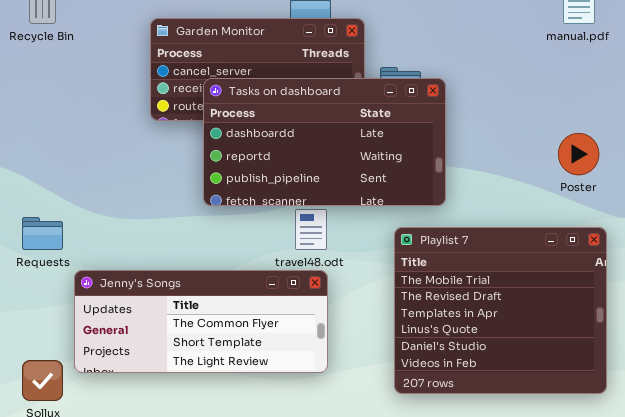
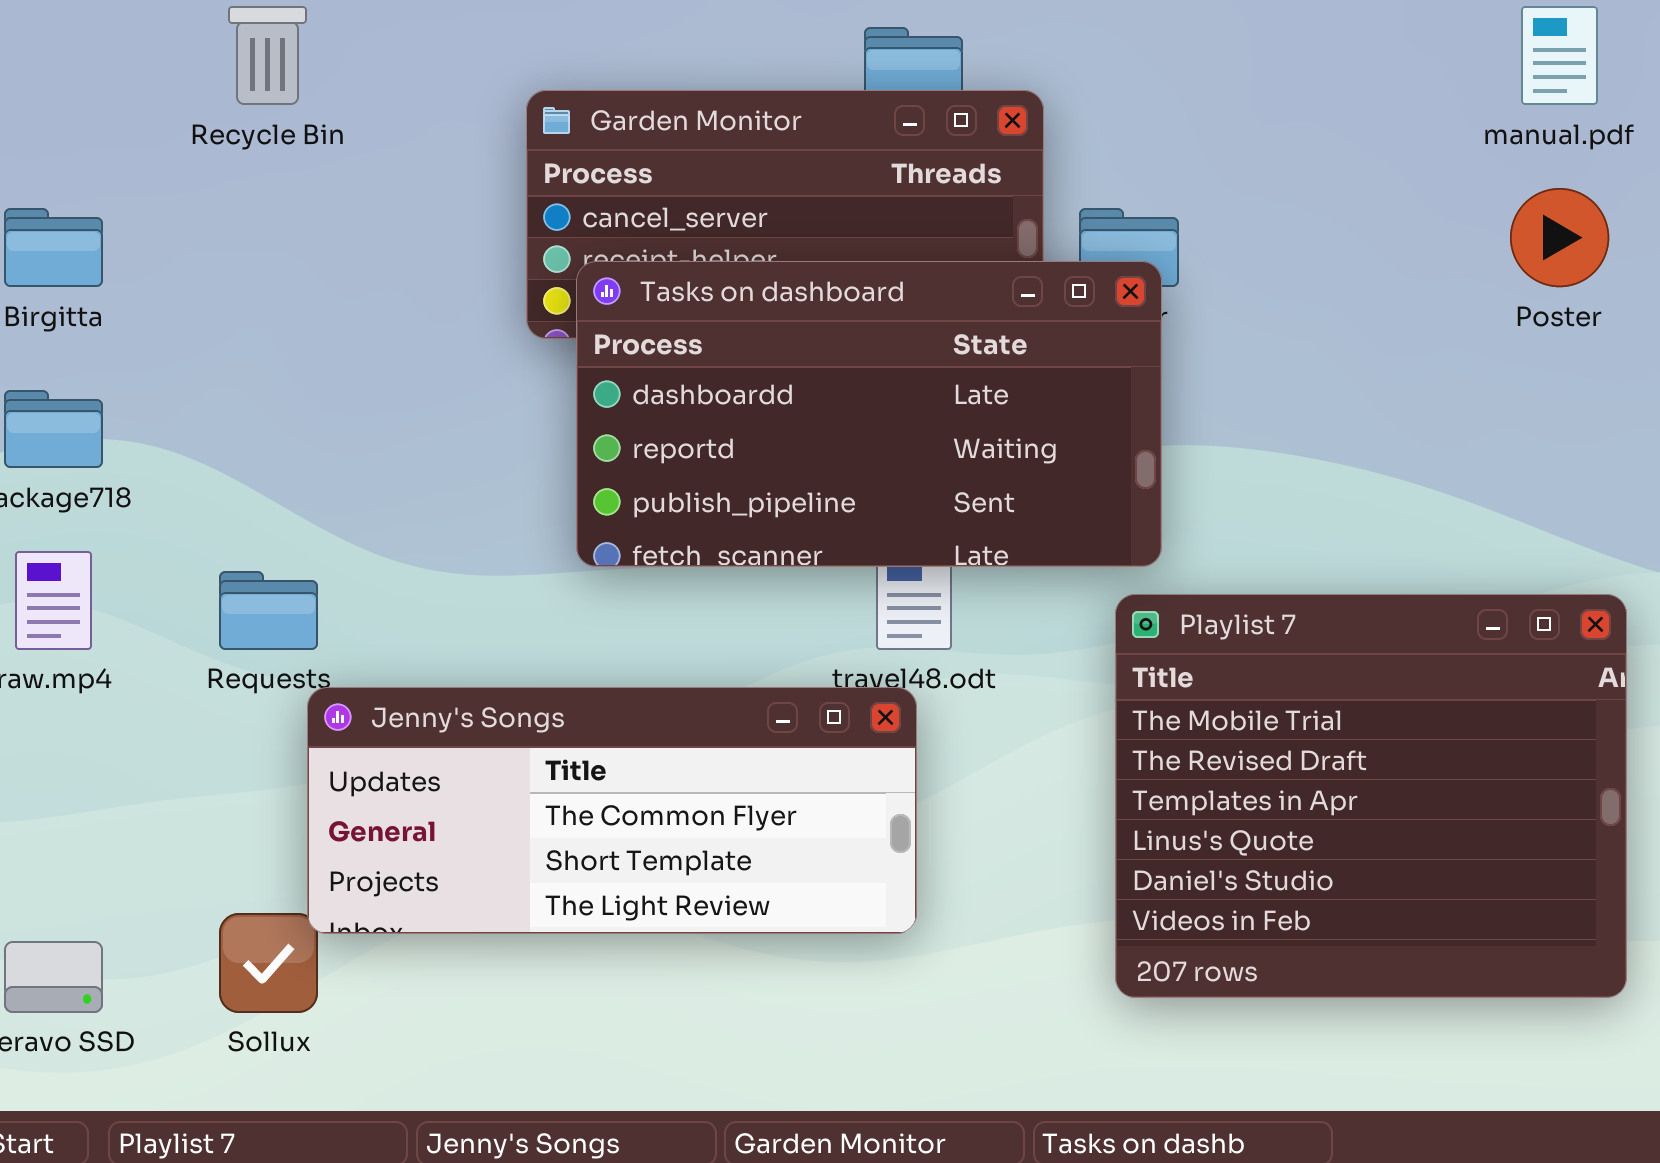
Tasks on dashboard: [203,78,446,206] -> [576,261,1162,567], moved
Poster: [558,133,599,175] -> [1510,188,1609,287], moved
Jenny's Songs: [74,270,328,373] -> [307,687,917,934], moved

